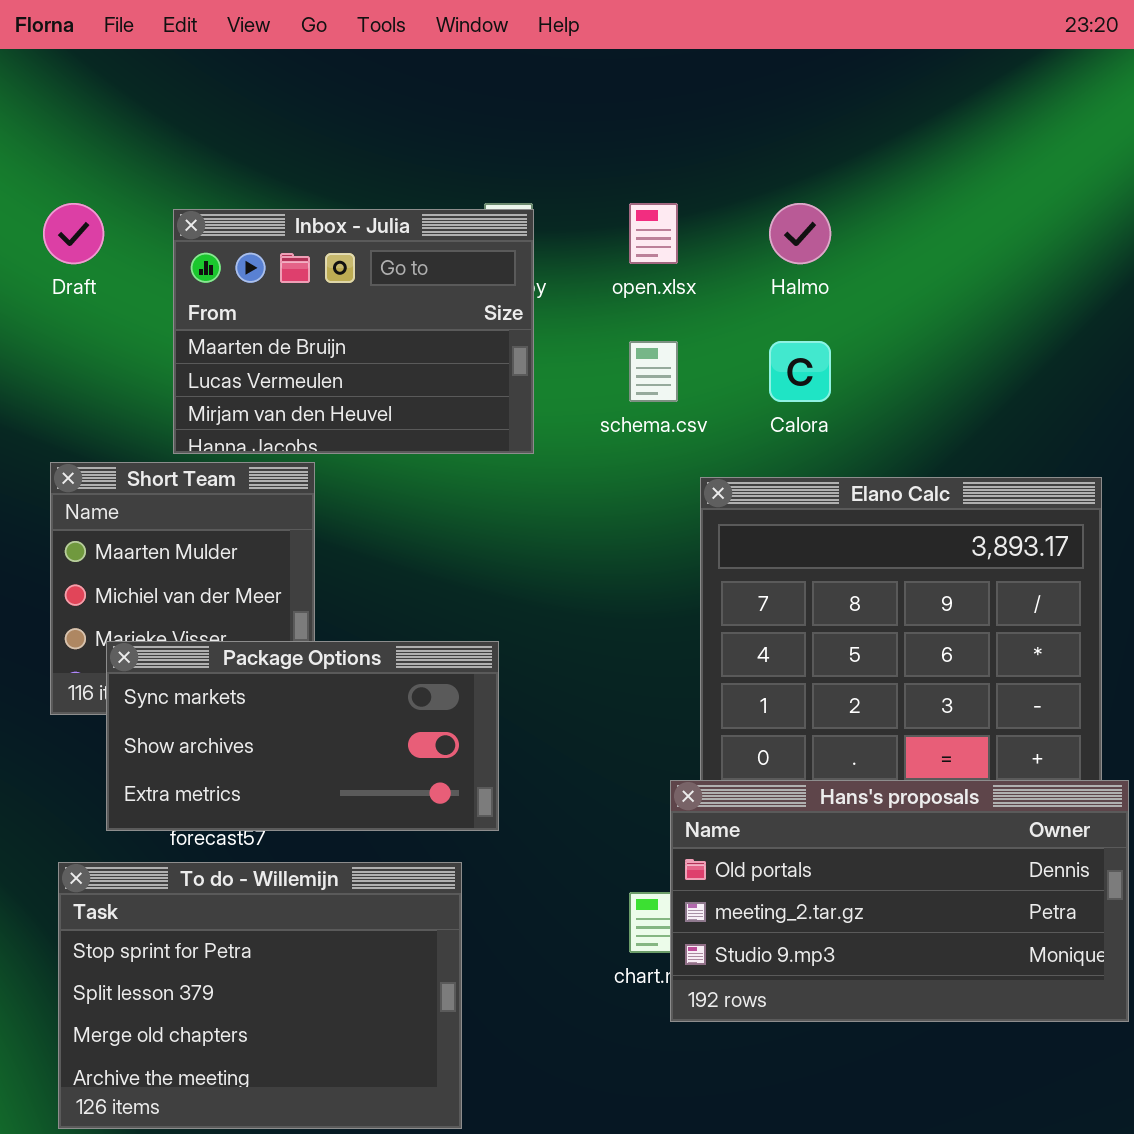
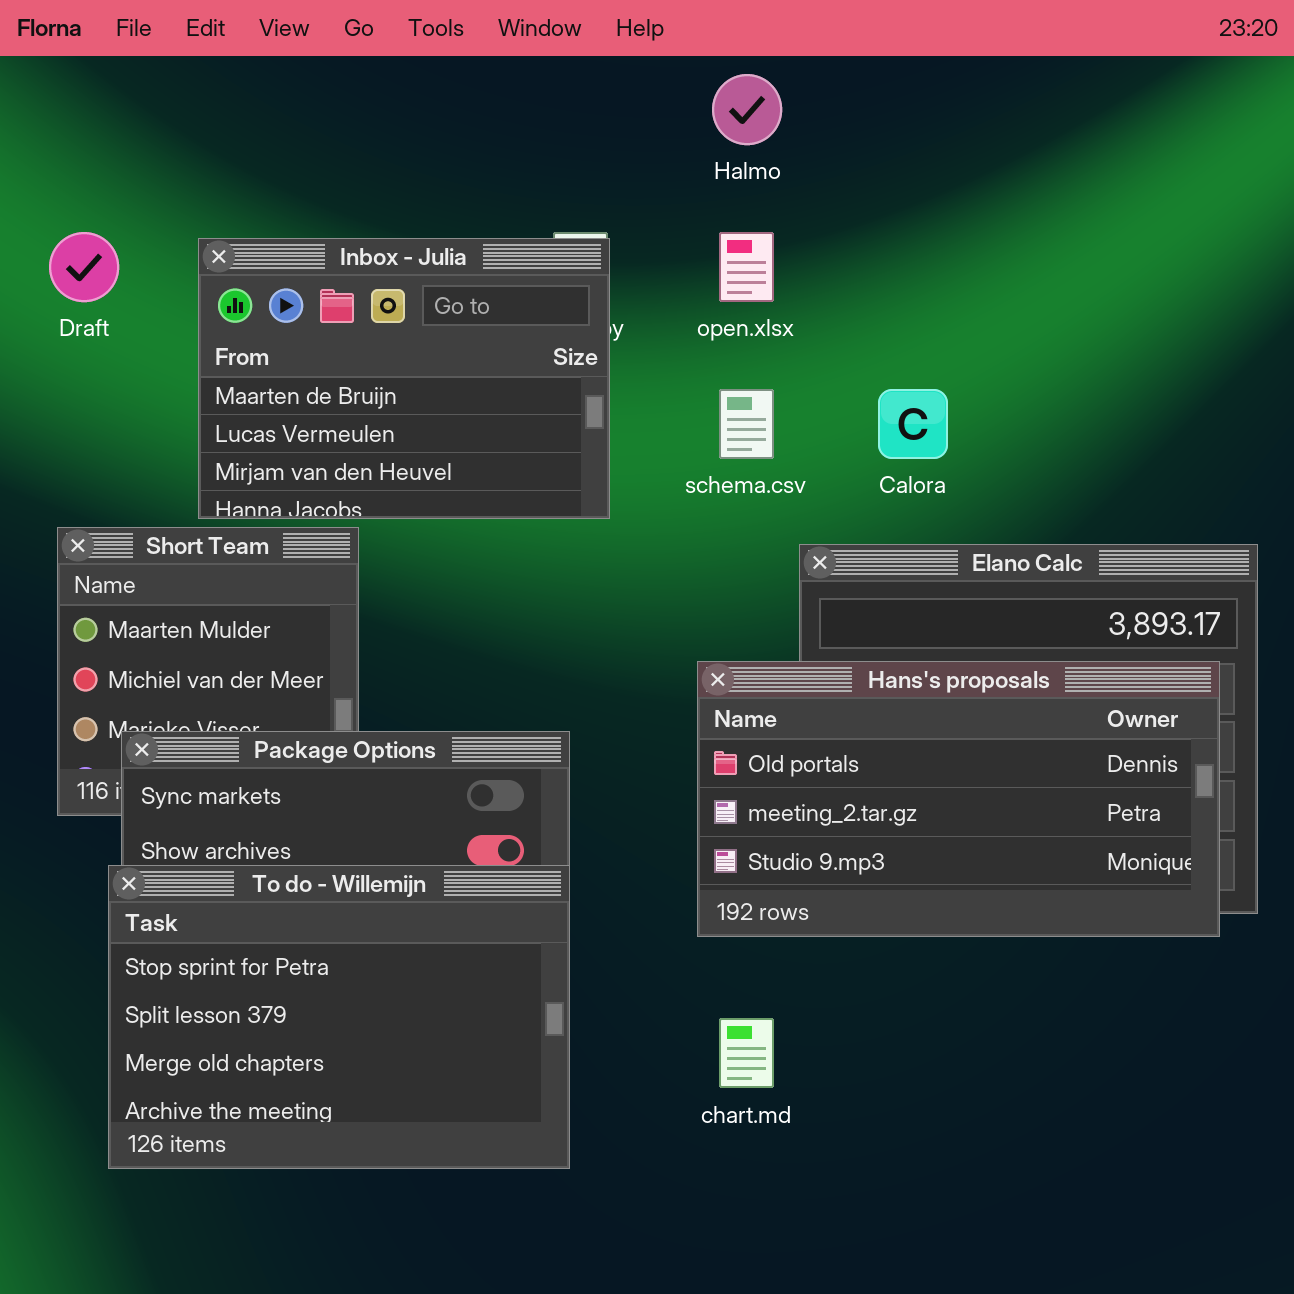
Halmo: [769,203,831,264] -> [712,74,782,145], moved
Hans's proposals: [670,780,1129,1022] -> [697,661,1220,937], moved
To do - Willemijn: [58,862,462,1129] -> [108,865,570,1169], moved

